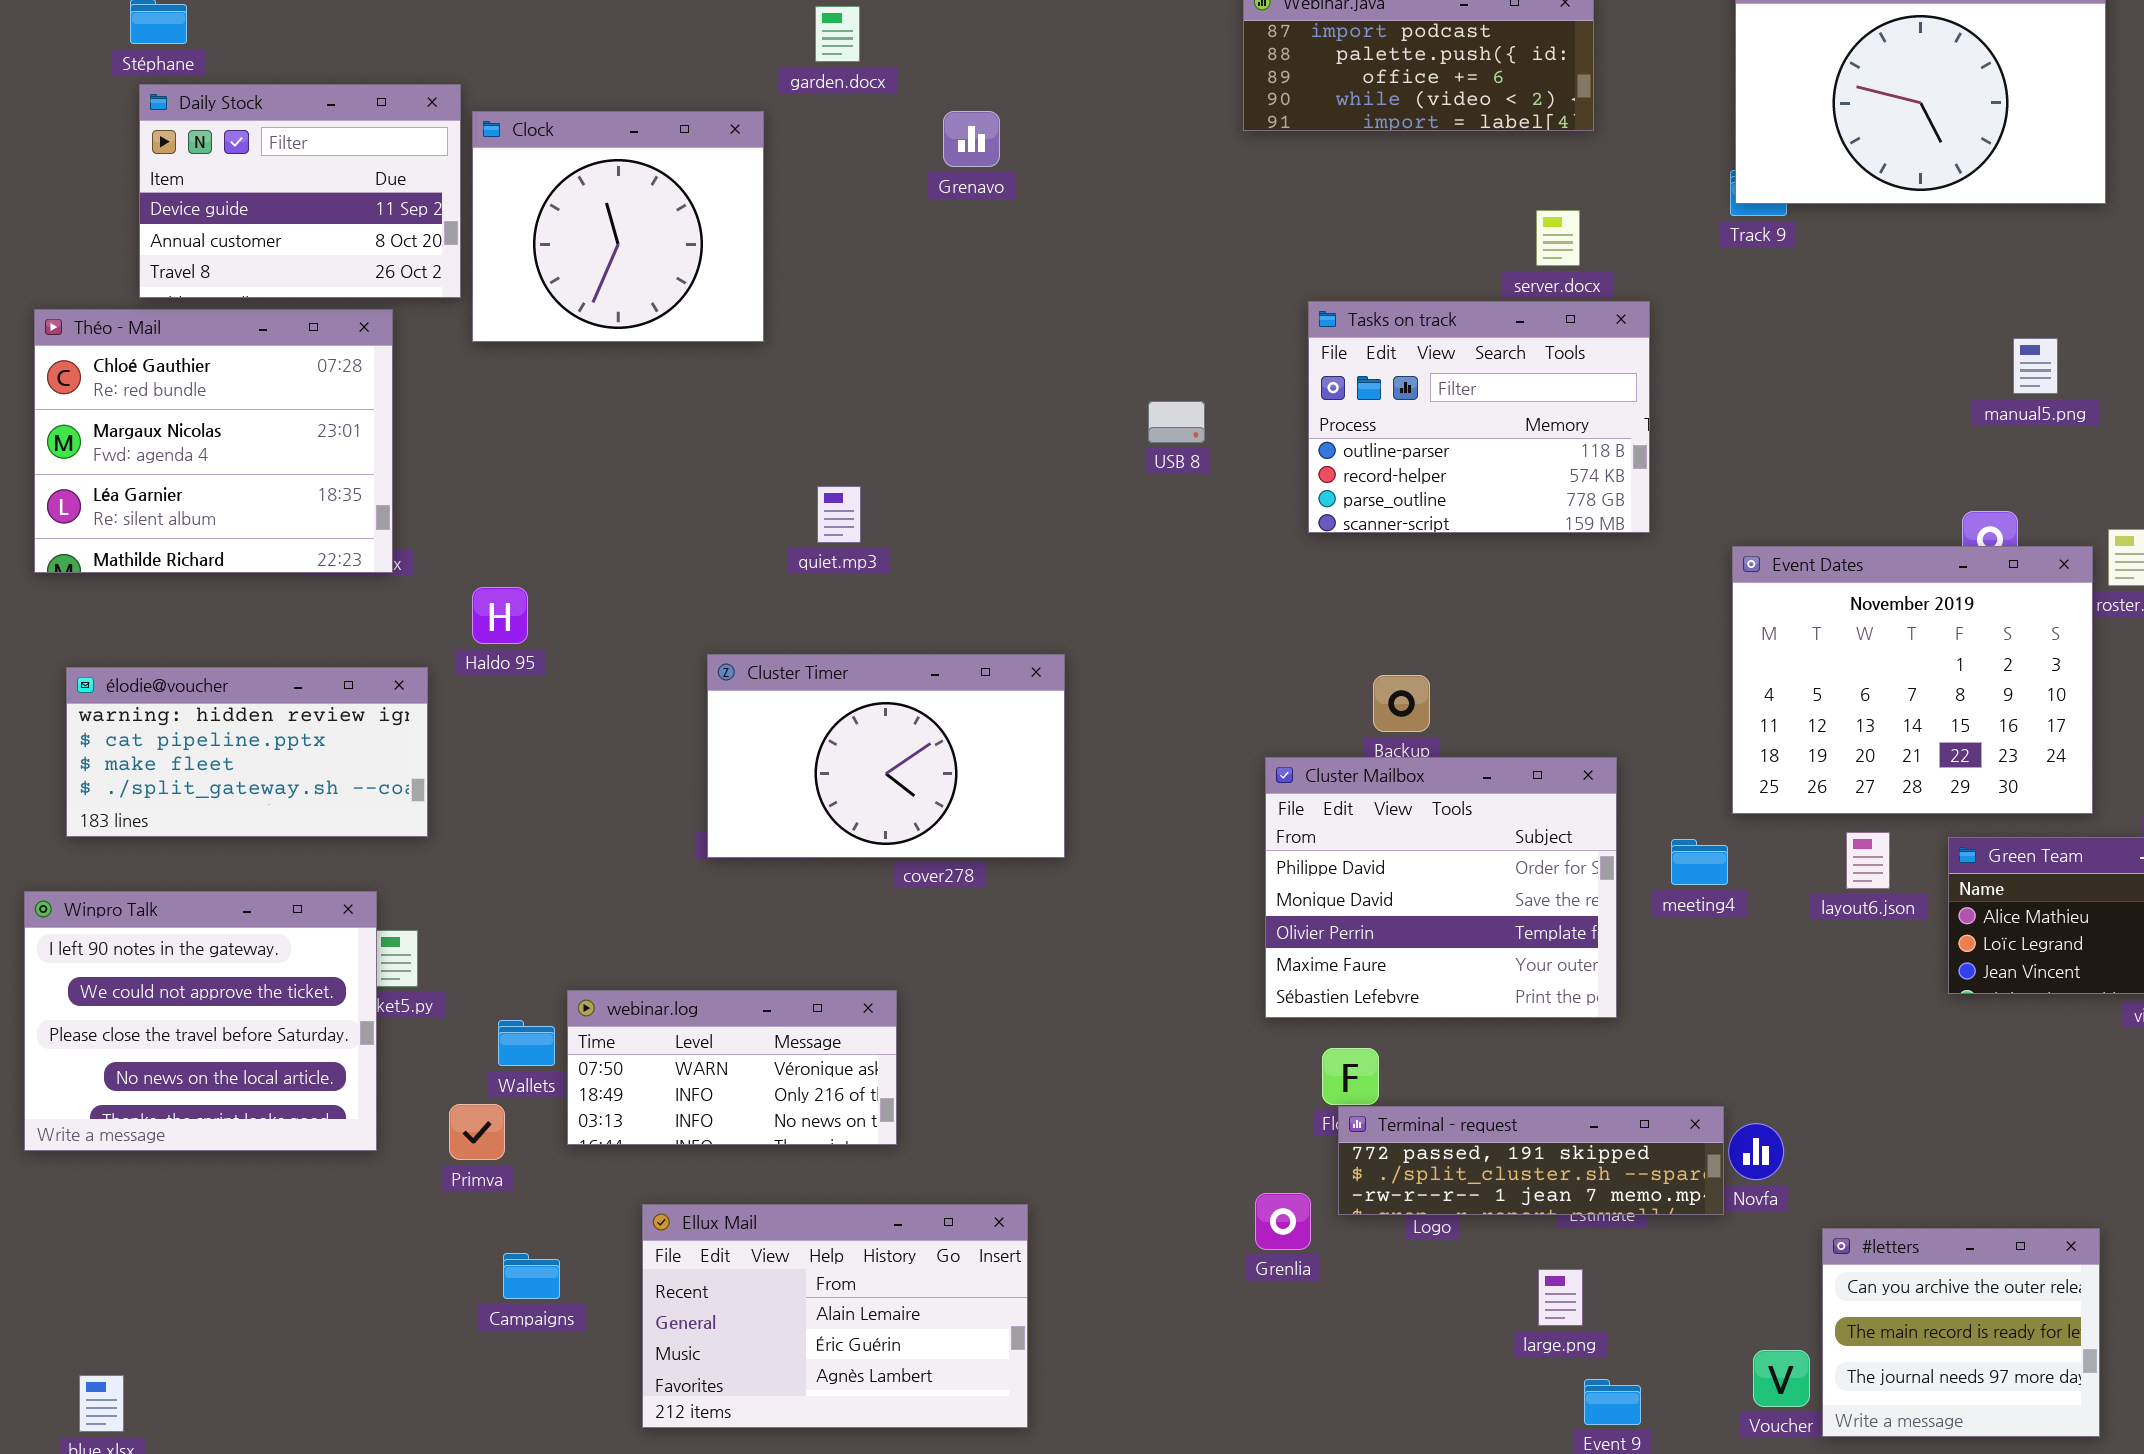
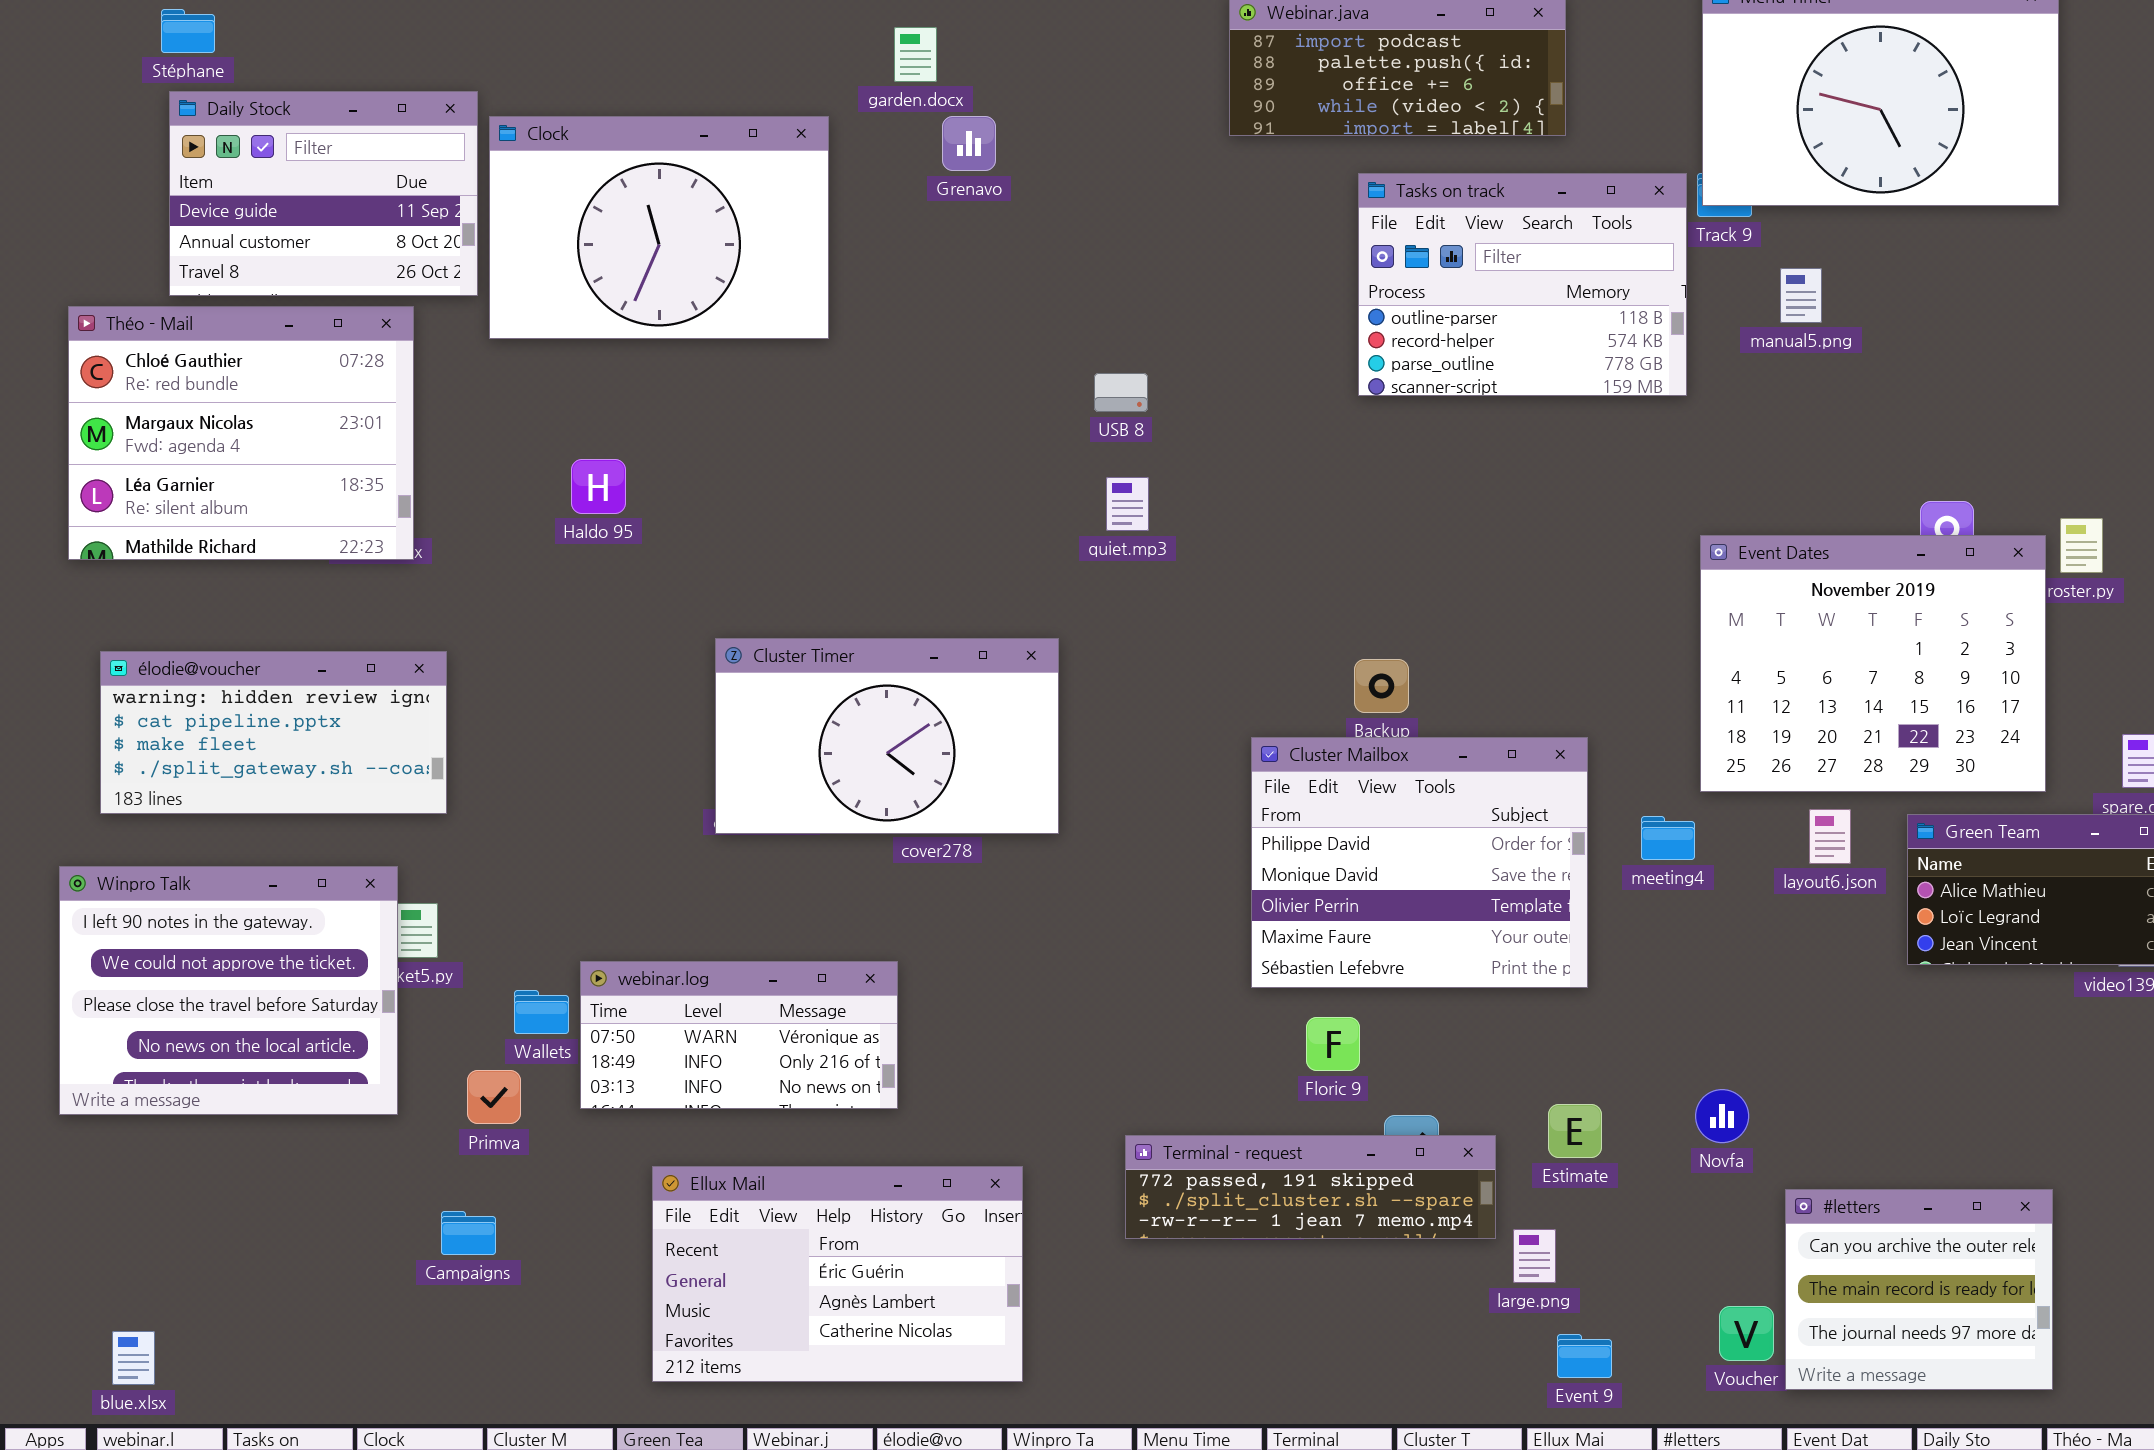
garden.docx: [815,6,860,62] -> [894,27,937,82], moved
Clock: [472,111,764,342] -> [489,116,829,339], resized
Tasks on track: [1308,301,1650,533] -> [1358,173,1687,396], moved
manual5.png: [2013,338,2058,394] -> [1780,268,1822,323], moved
USB 8: [1148,401,1205,443] -> [1094,373,1148,412], moved
quiet.mp3: [817,486,861,543] -> [1106,477,1149,531], moved
Haldo 95: [472,587,528,644] -> [571,459,626,514], moved
Terminal - request: [1338,1106,1724,1215] -> [1125,1135,1496,1239], moved
Ellux Mail: [642,1204,1028,1428] -> [652,1166,1023,1382], scrolled down 1 row
Campaigns: [503,1253,560,1299] -> [441,1211,496,1255], moved

